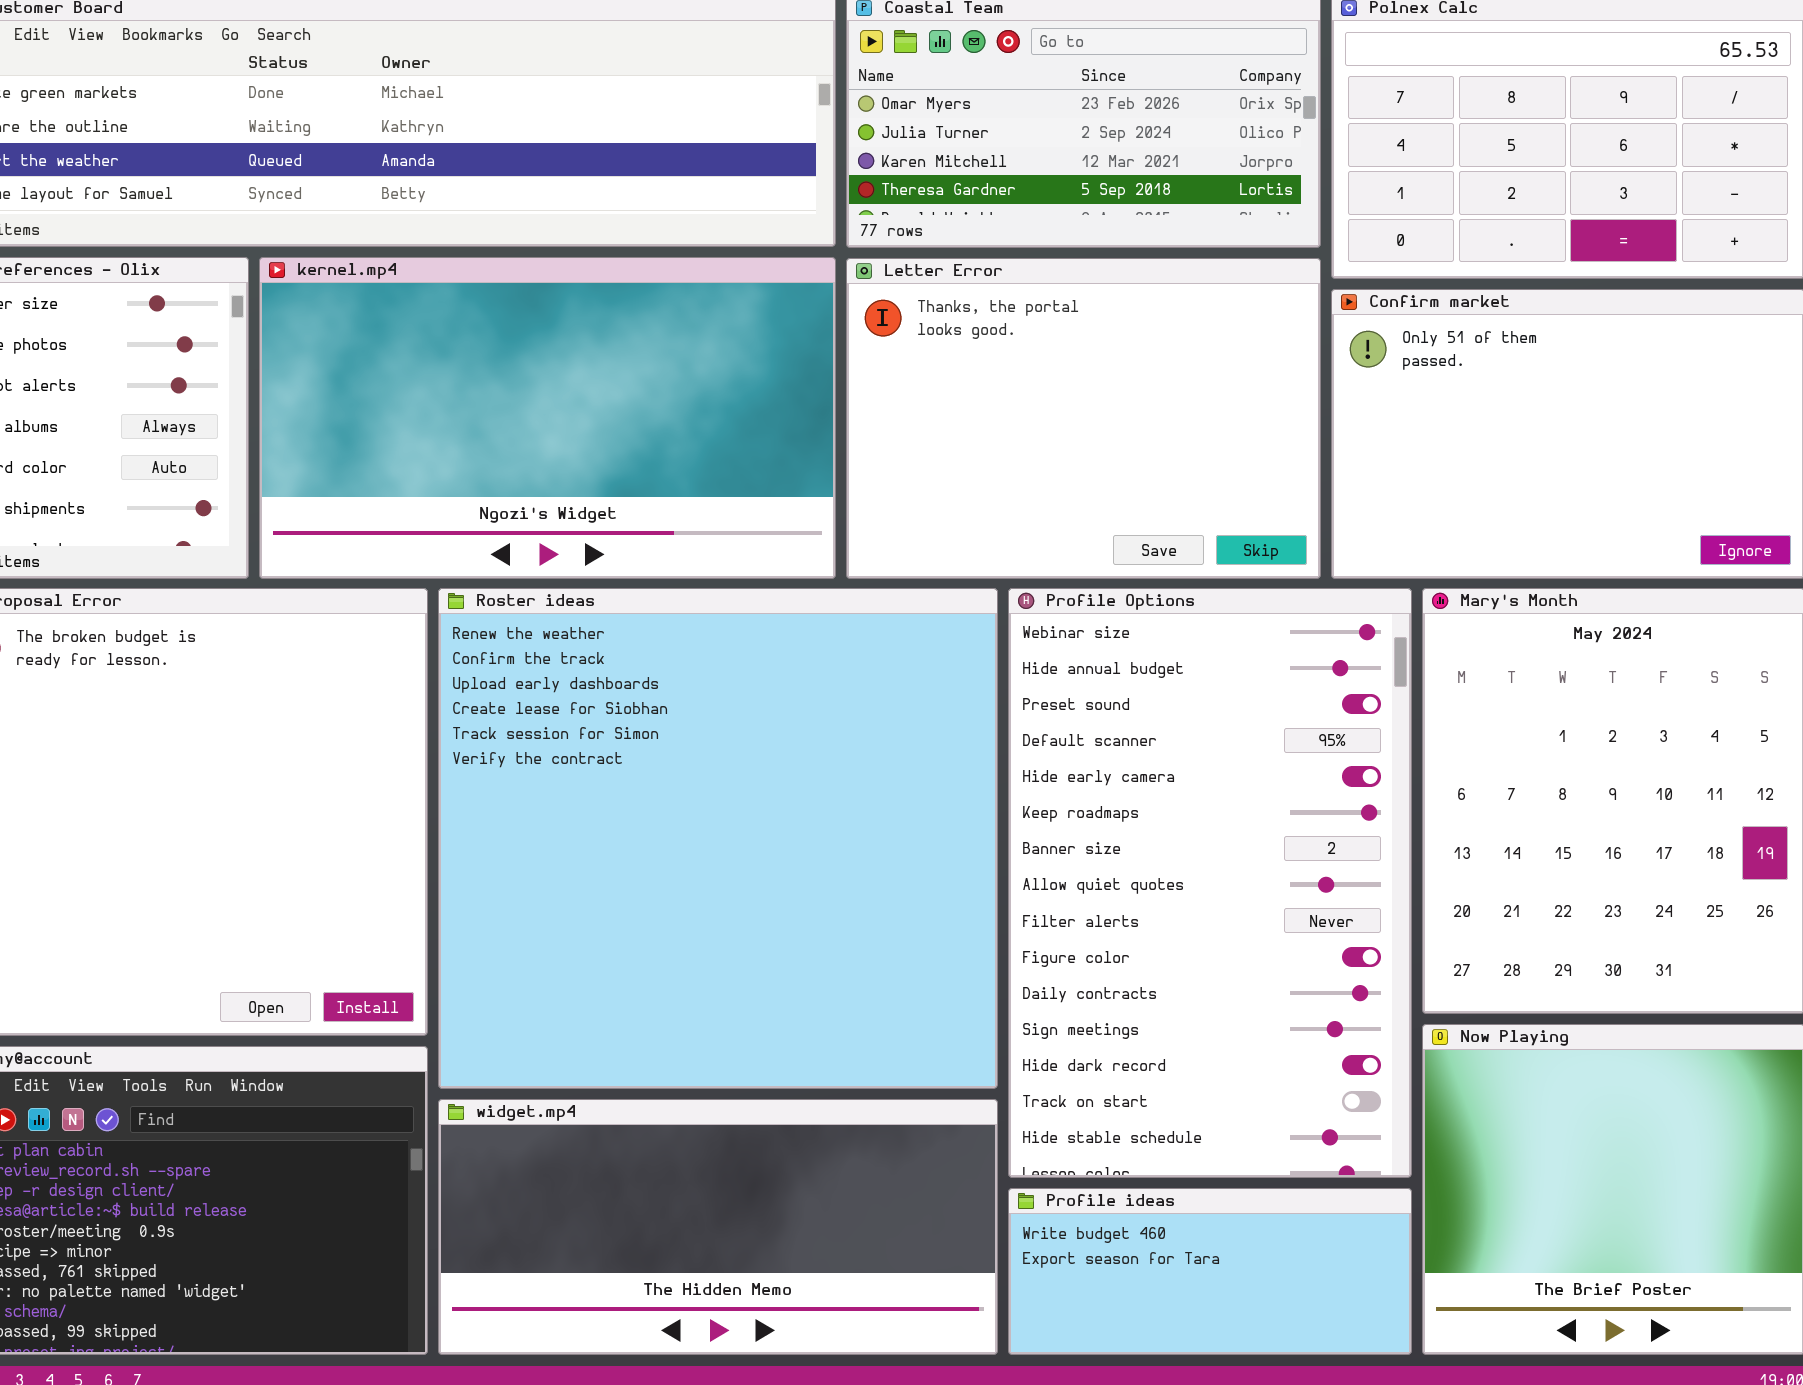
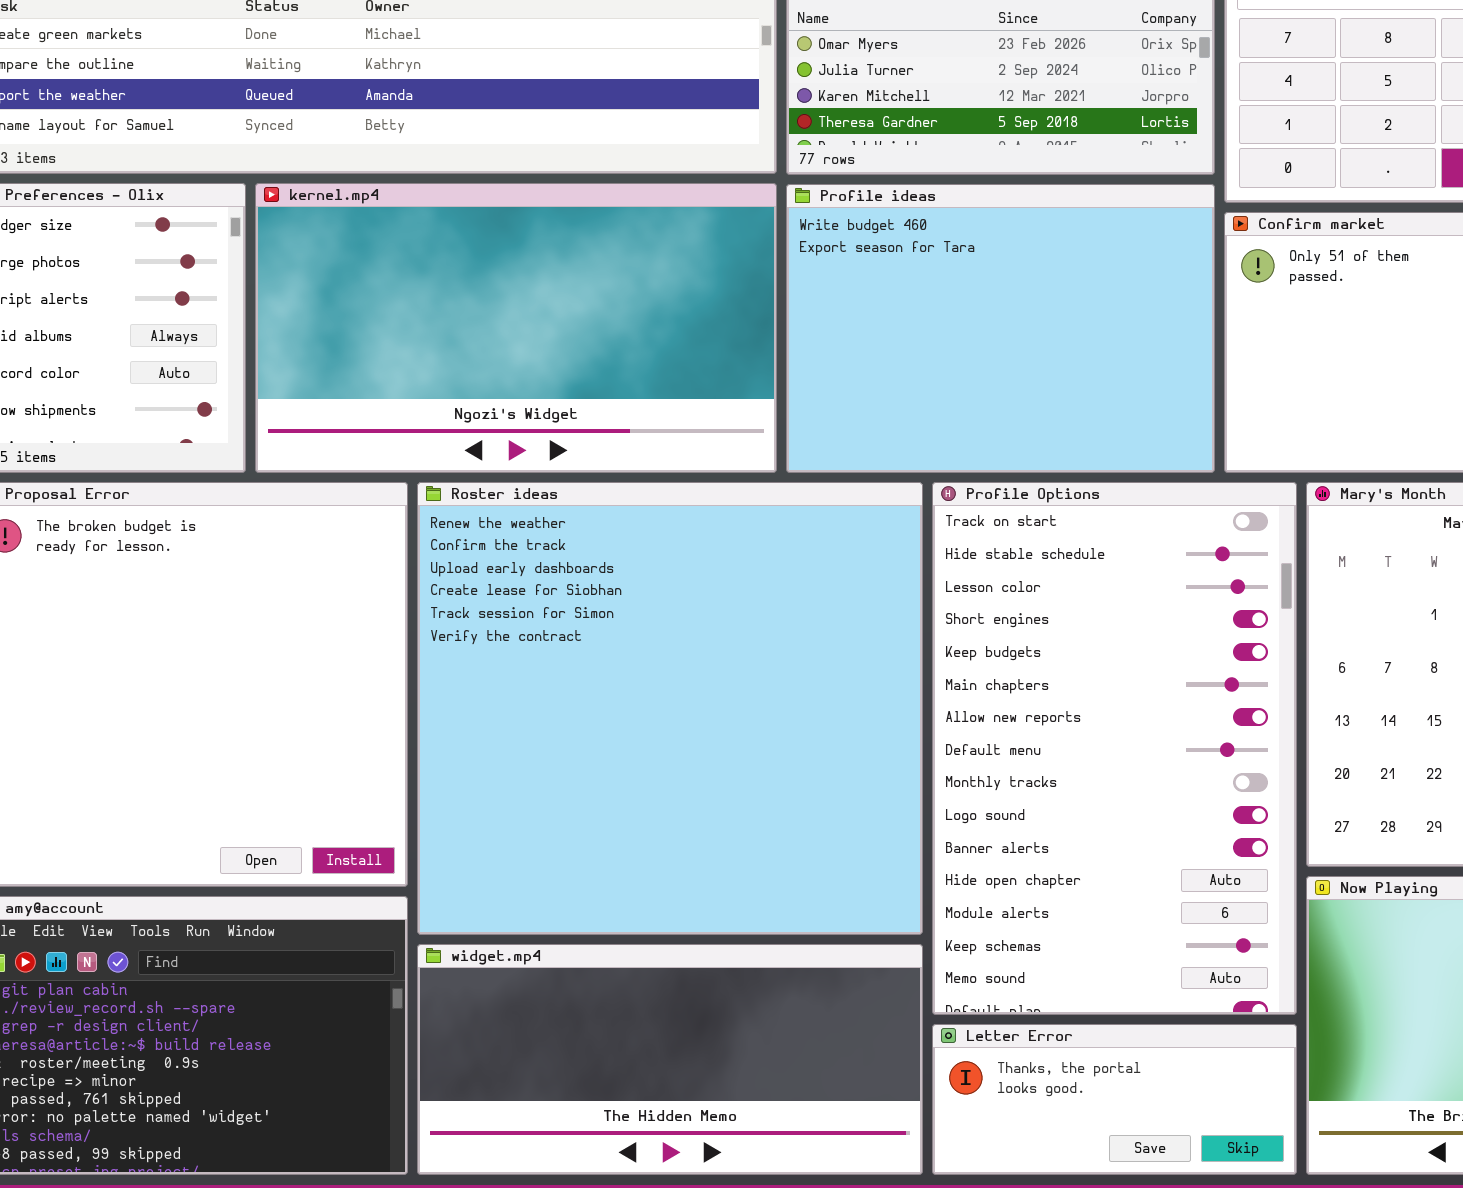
Letter Error: [846,258,1321,579] -> [932,1024,1297,1175], moved, resized
Profile Options: [1008,588,1412,1178] -> [932,482,1297,1015], scrolled down 13 rows
Profile ideas: [1008,1188,1412,1355] -> [786,184,1215,473], moved, resized

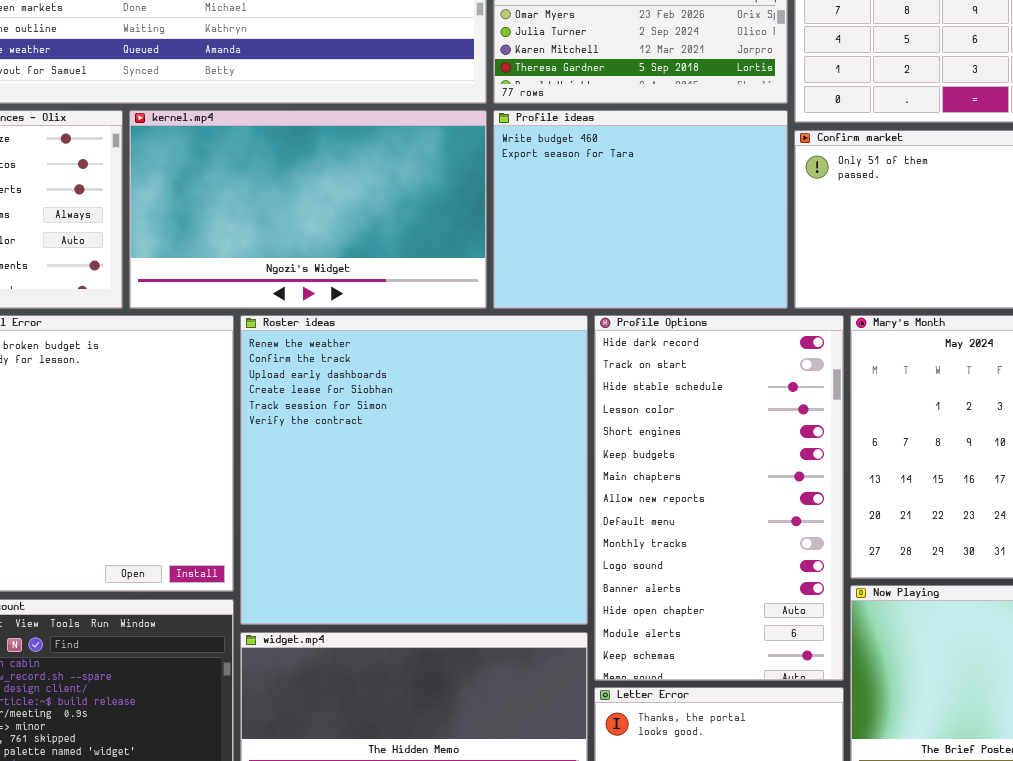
Profile Options: [932,482,1297,1015] -> [594,315,844,681], scrolled up 1 row

